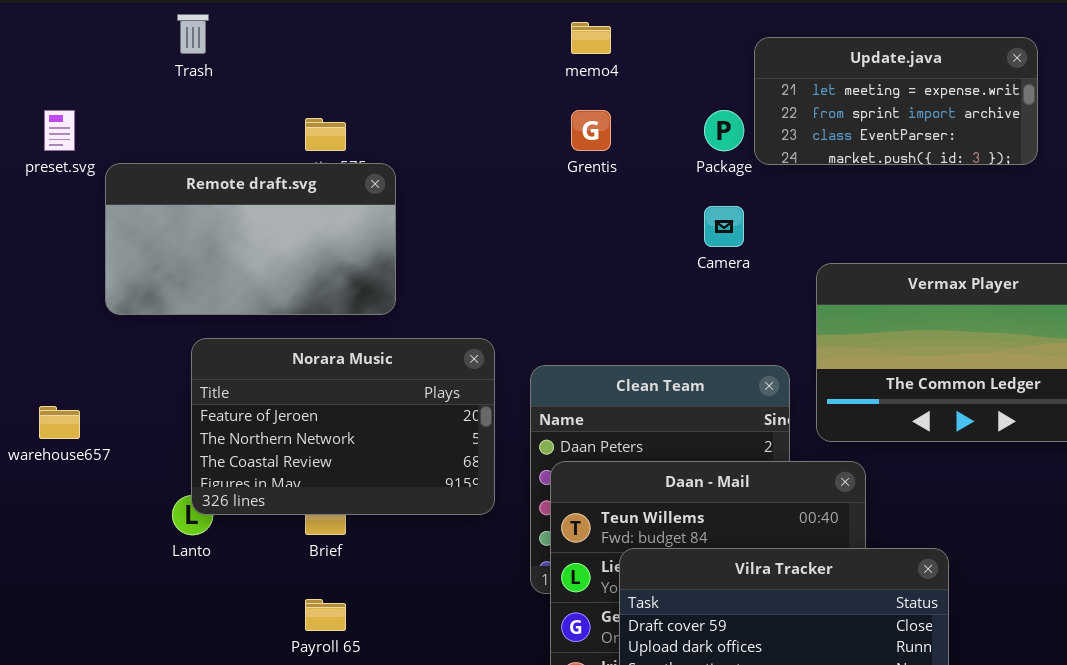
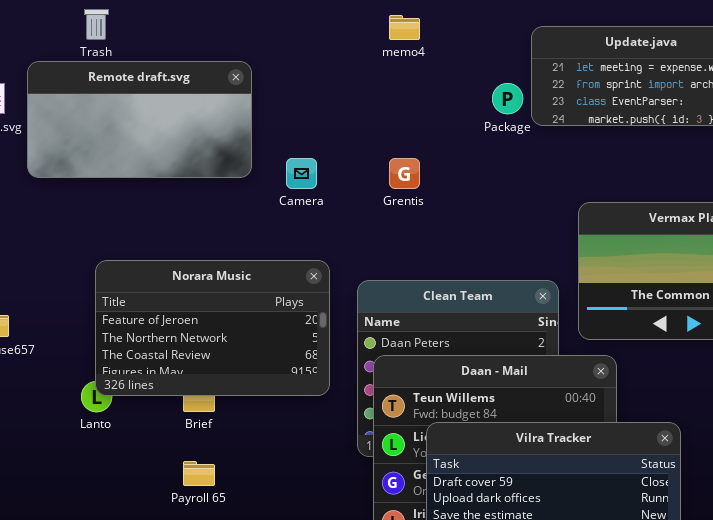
Grentis: [571,110,611,151] -> [389,158,420,189], moved
Remote draft.svg: [105,163,396,315] -> [27,61,252,178], moved
Camera: [704,206,744,247] -> [286,158,317,189], moved

